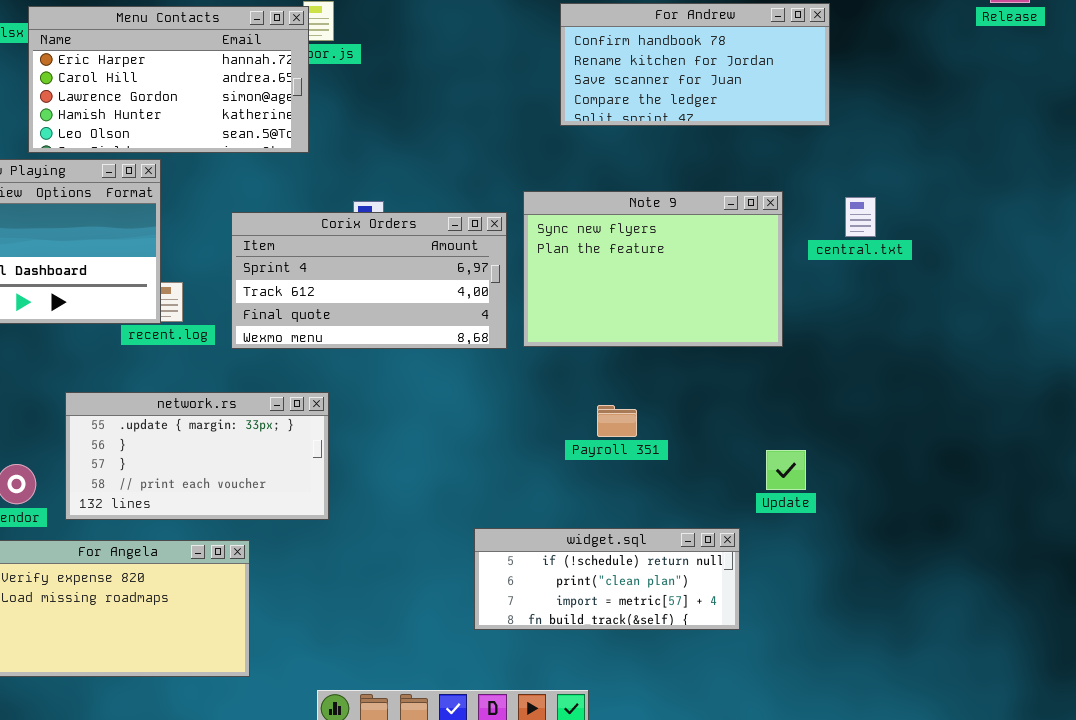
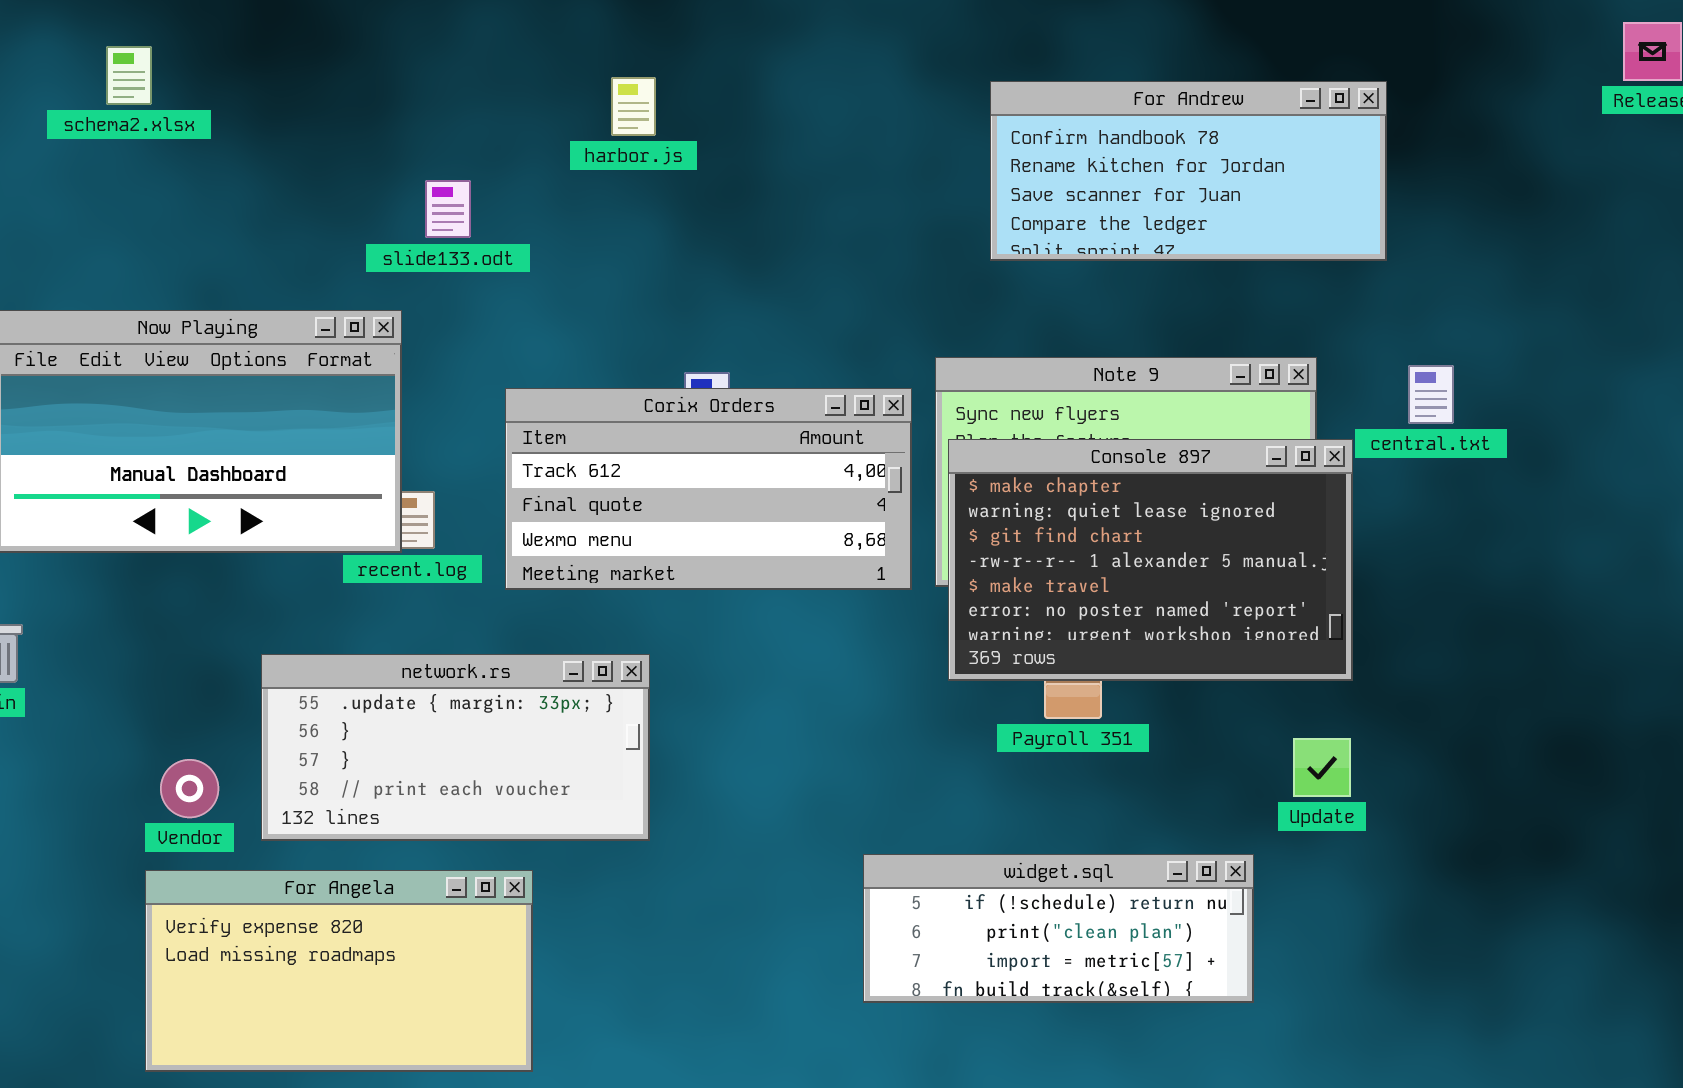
Menu Contacts: [28,6,309,153] -> none, closed
Corix Orders: [231,212,507,349] -> [505,388,912,590], scrolled down 1 row
Console 897: none -> [948,439,1353,681], opened

